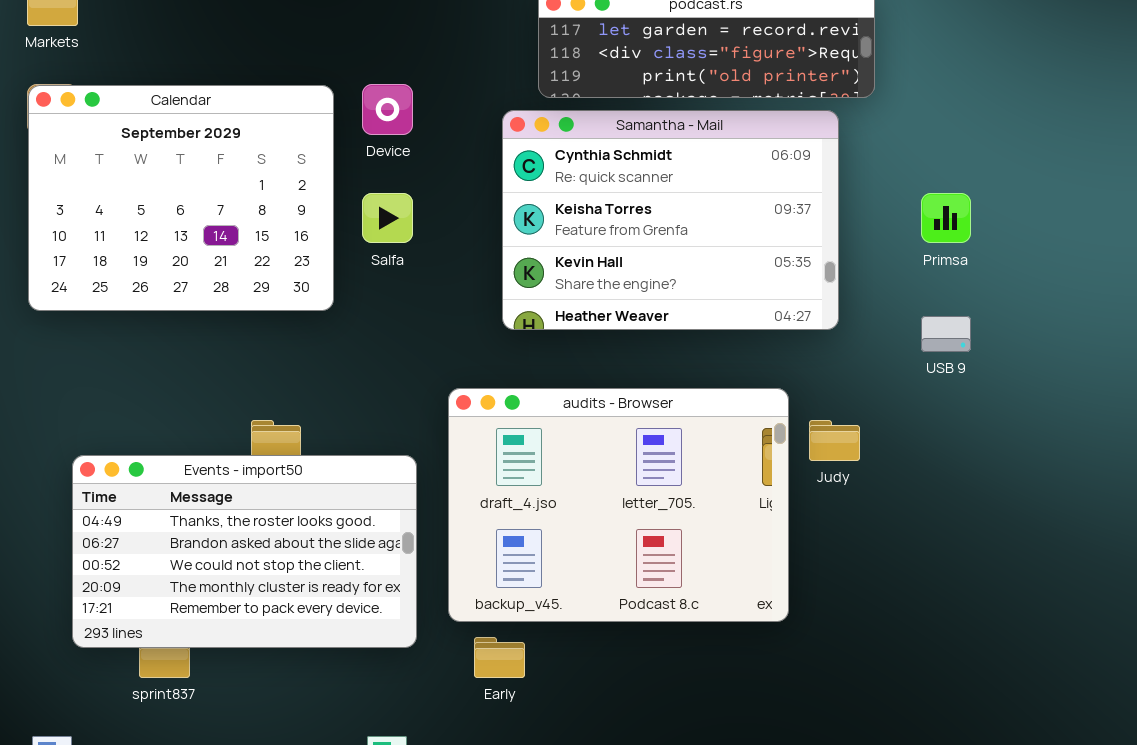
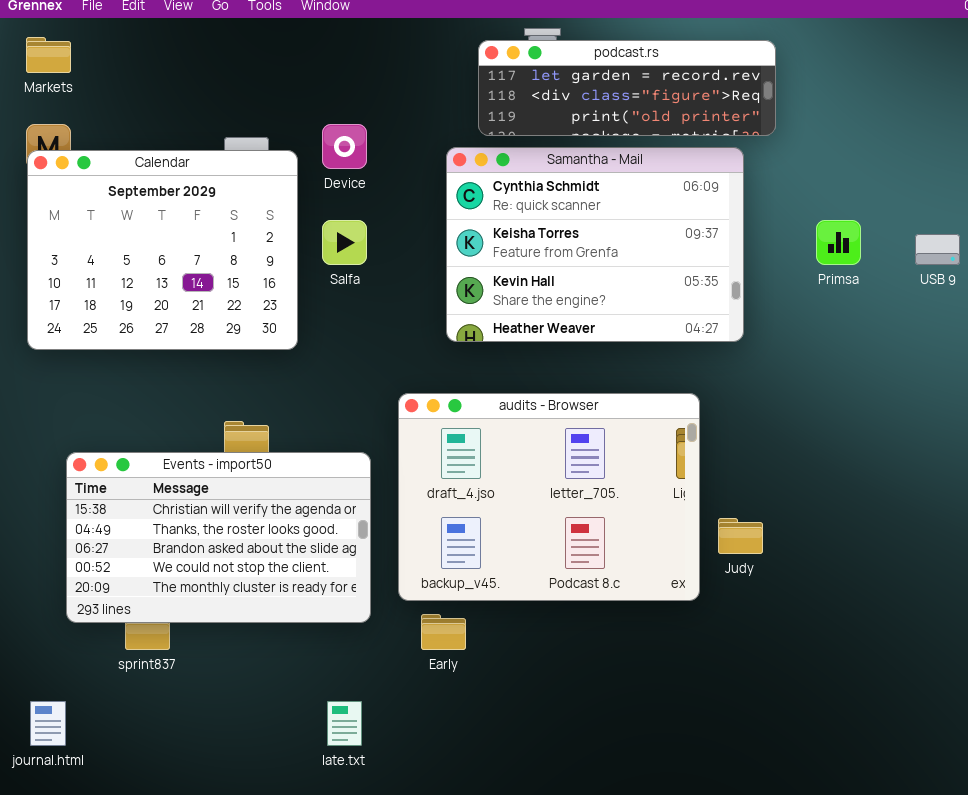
Calendar: [28,85,334,311] -> [27,150,298,350], moved
USB 9: [921,316,971,352] -> [915,234,960,265], moved
Judy: [809,420,860,461] -> [718,518,763,554], moved
Events - import50: [72,455,417,648] -> [66,452,371,623], scrolled up 1 row

